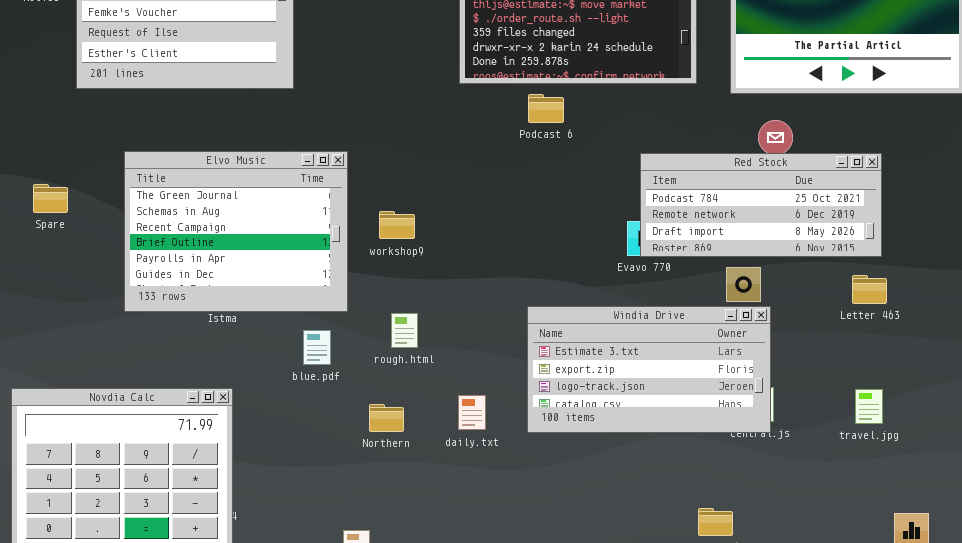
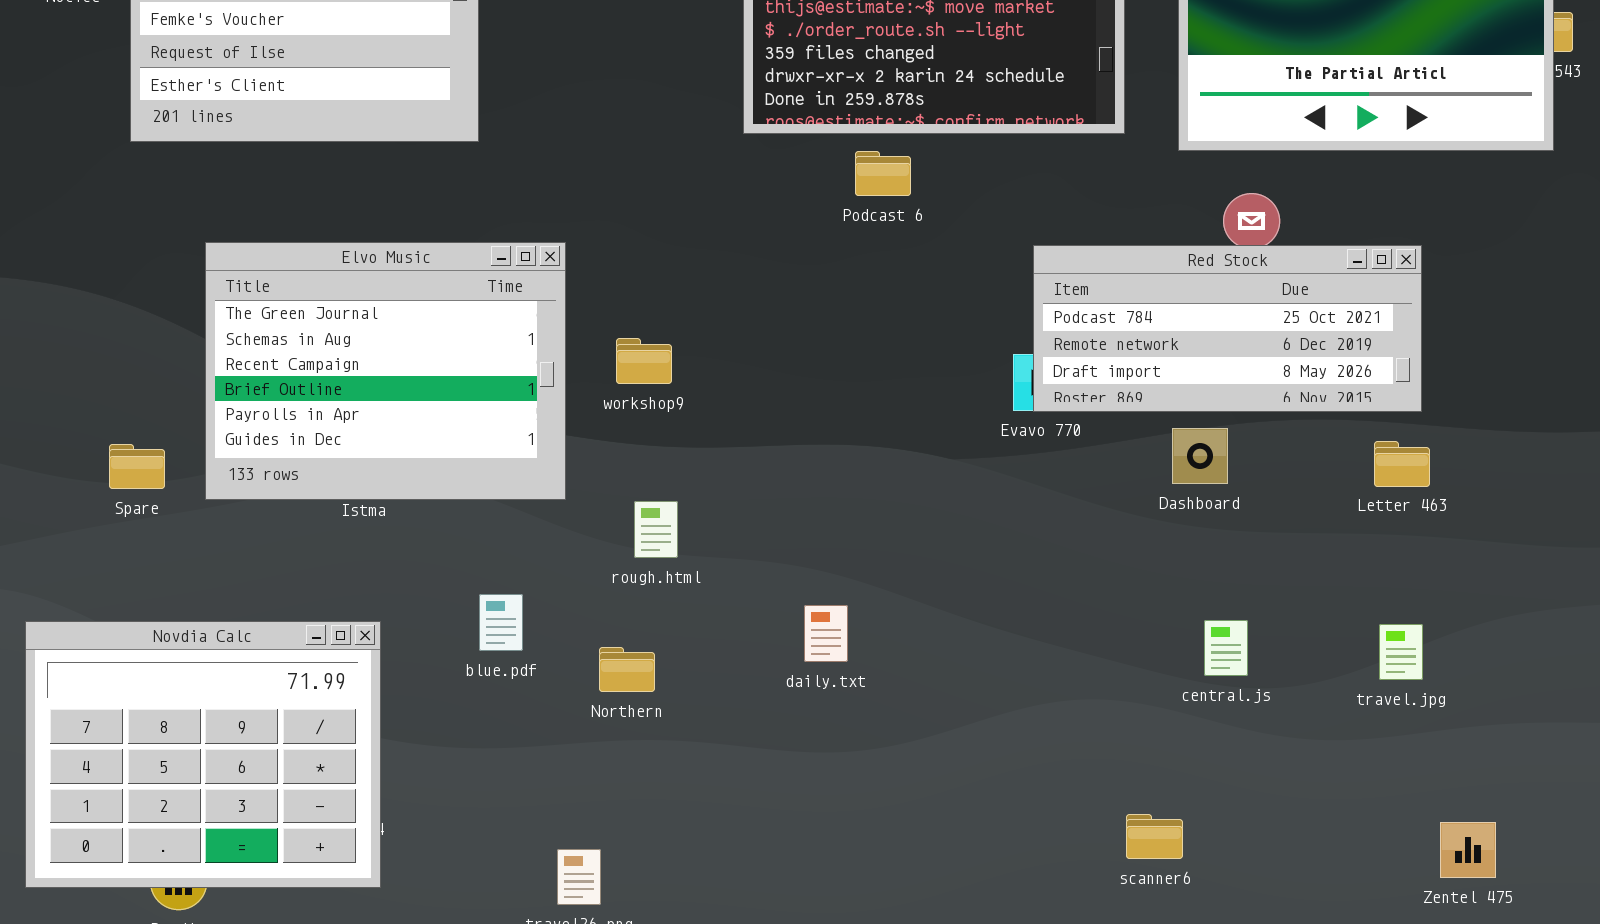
Spare: [33,184,68,213] -> [109,444,165,489], moved
Windia Drive: [527,306,771,433] -> none, closed
blue.pdf: [303,330,331,365] -> [479,594,523,651], moved
daily.txt: [458,395,486,430] -> [804,605,848,662], moved

